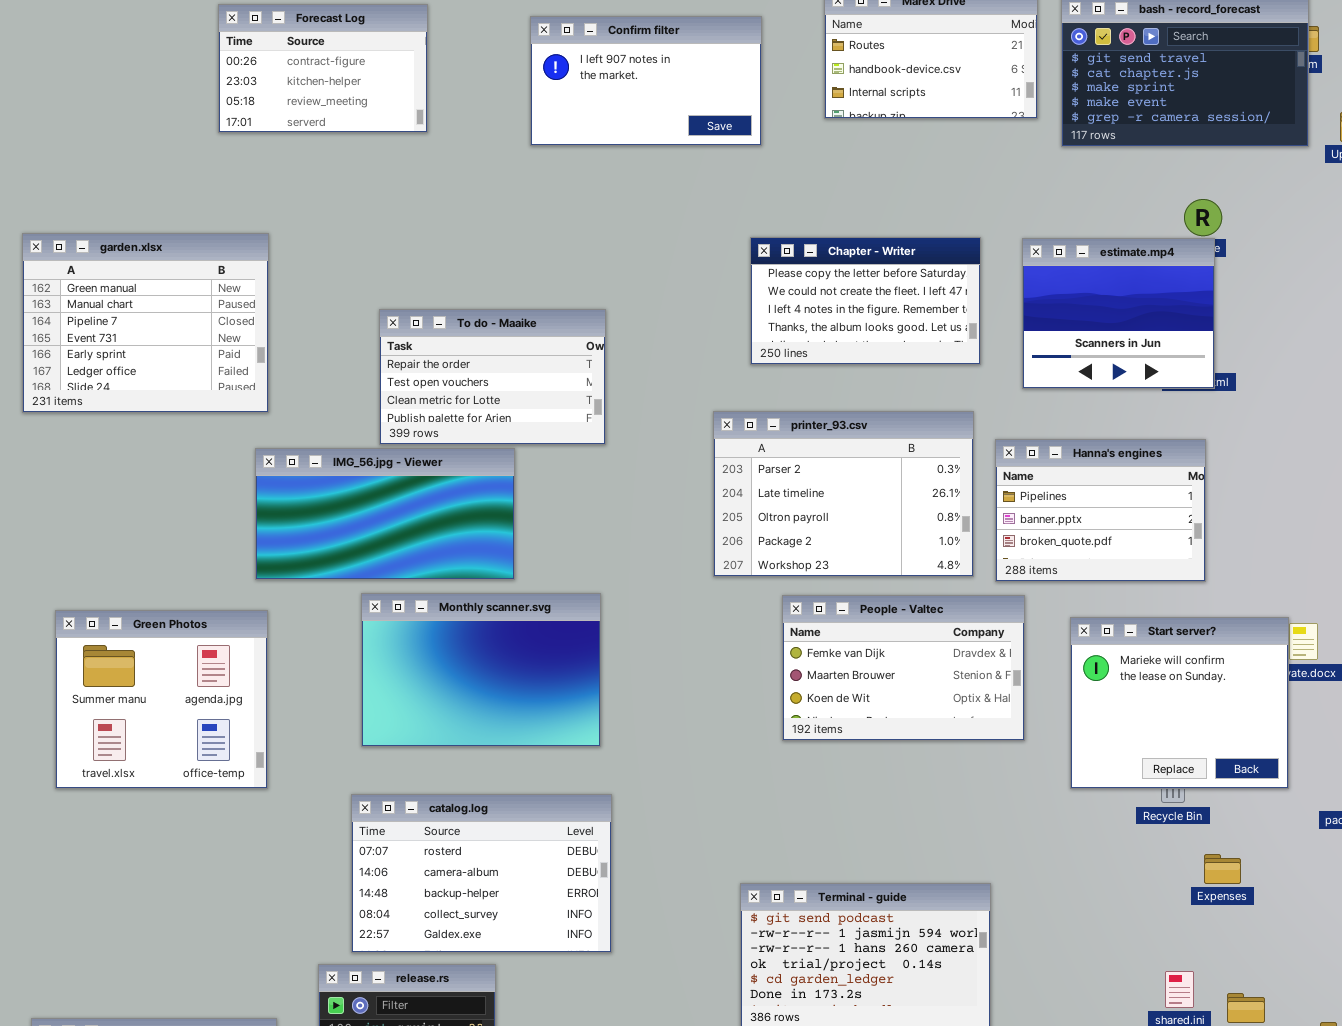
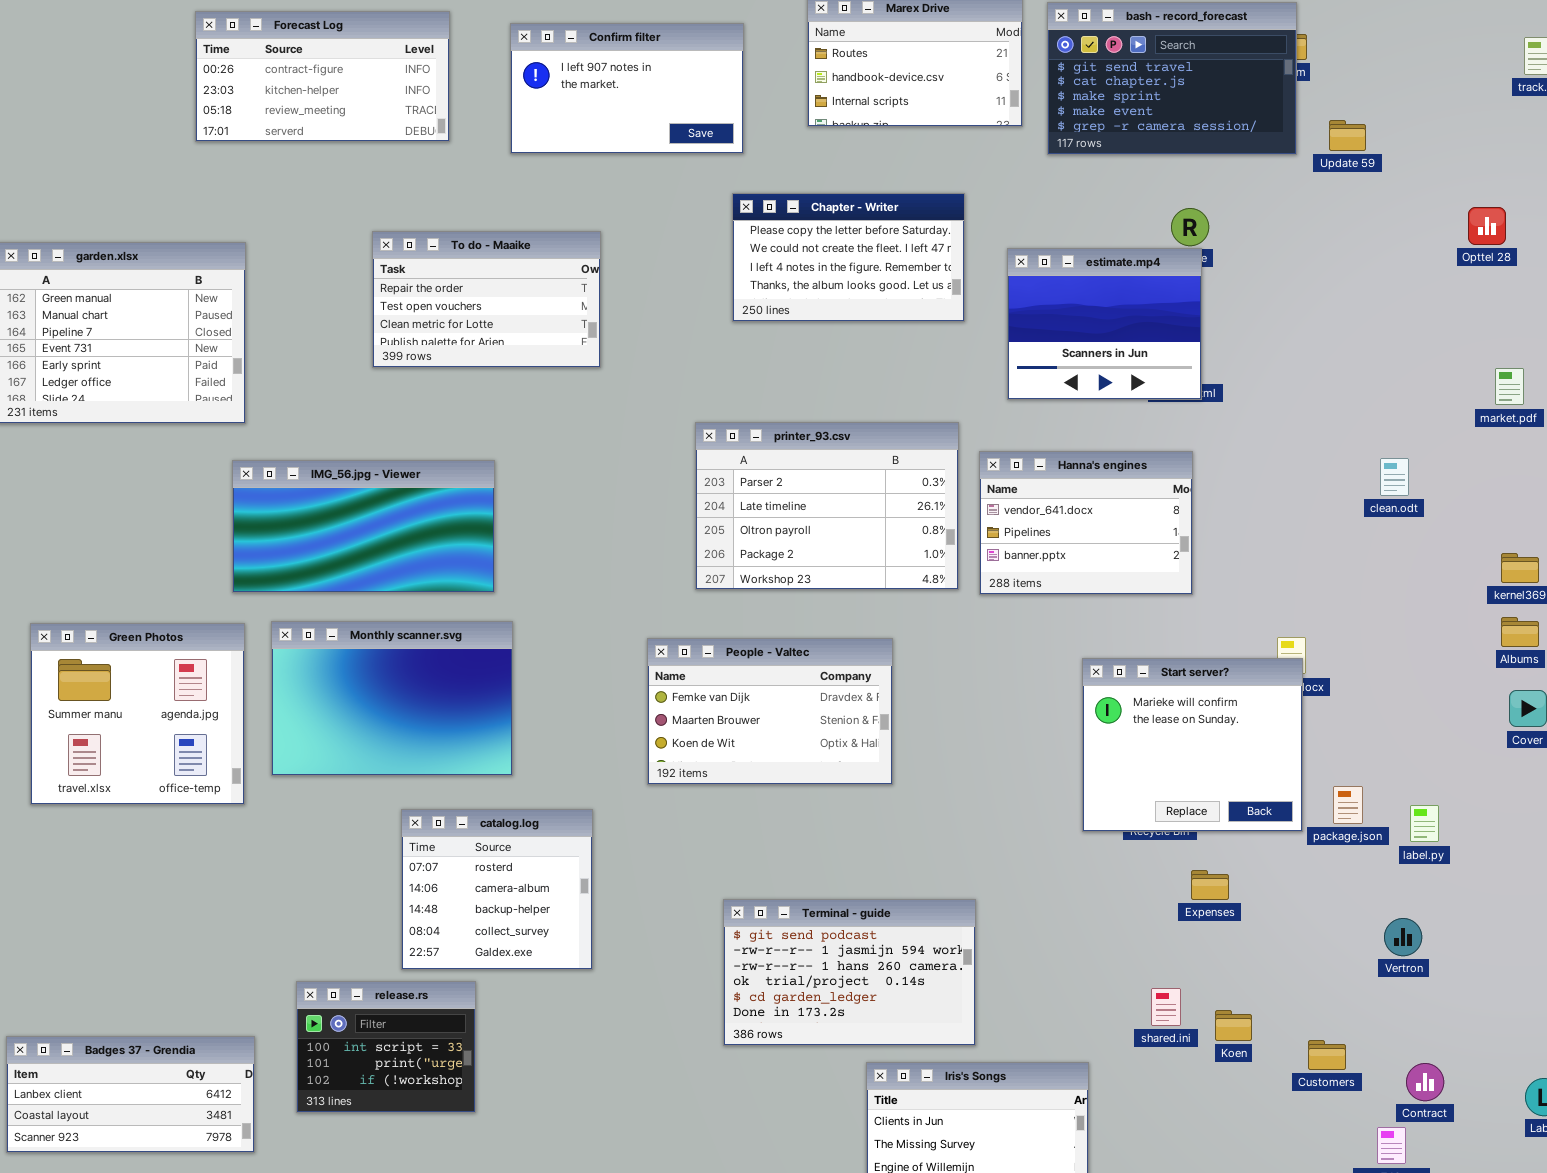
Forecast Log: [218,4,428,133] -> [195,11,450,142], resized
Chapter - Writer: [750,237,981,365] -> [732,193,965,322], moved
To do - Maaike: [379,309,606,445] -> [372,231,601,368], moved
Hanna's engines: [995,439,1206,582] -> [979,451,1193,595], scrolled up 1 row
Monthly scanner.svg: [361,593,601,747] -> [271,621,513,776], moved
People - Valtec: [782,595,1025,741] -> [647,638,893,785], moved
Start server?: [1070,617,1289,789] -> [1082,658,1303,832], moved
catalog.log: [351,794,612,953] -> [401,809,593,970], resized

